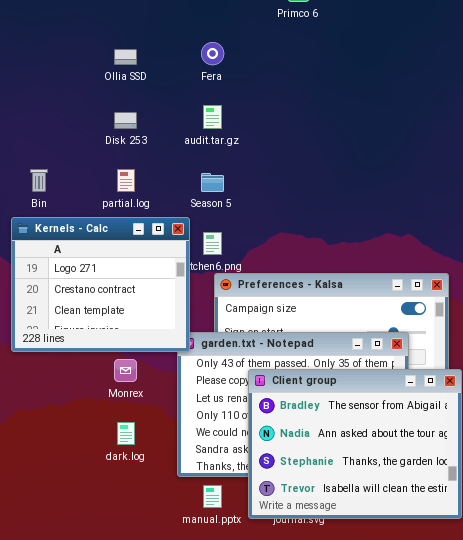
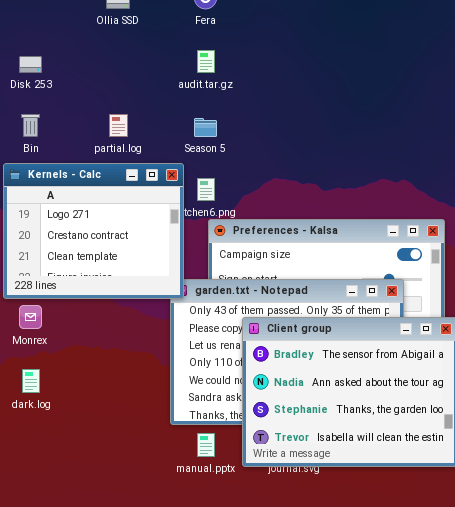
Disk 253: [114,112,137,129] -> [19,56,42,73], moved
Monrex: [114,359,137,382] -> [19,305,42,329], moved
dark.log: [117,422,135,445] -> [22,369,40,393], moved

